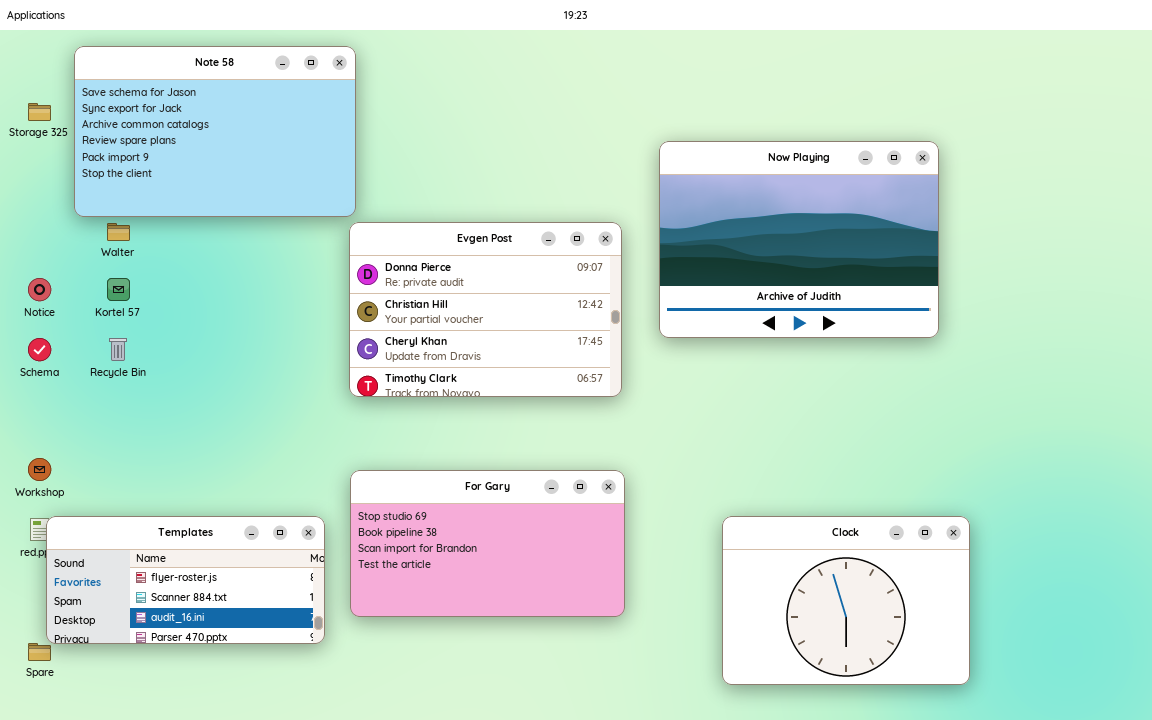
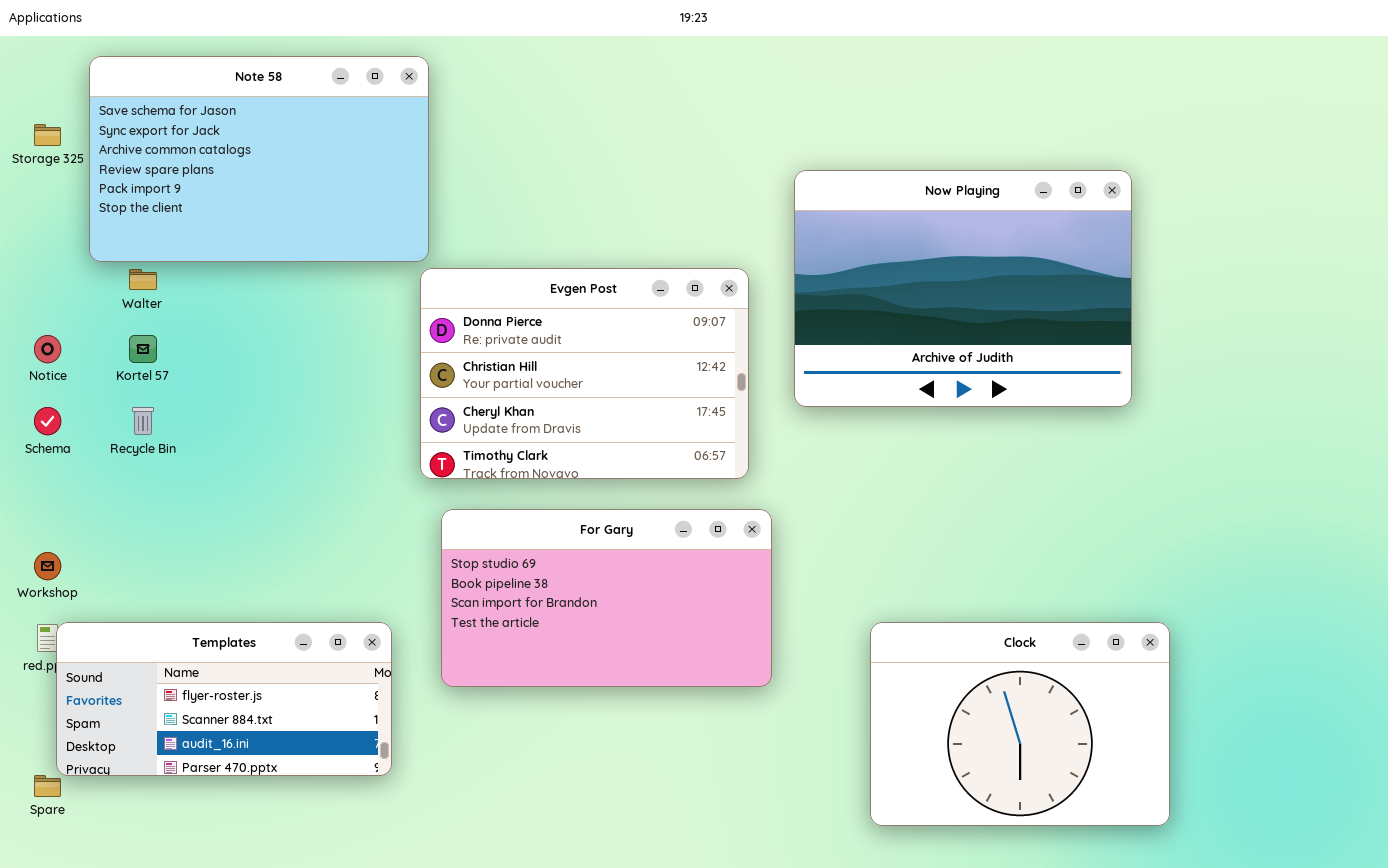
For Gary: [350,470,625,617] -> [441,509,772,687], moved

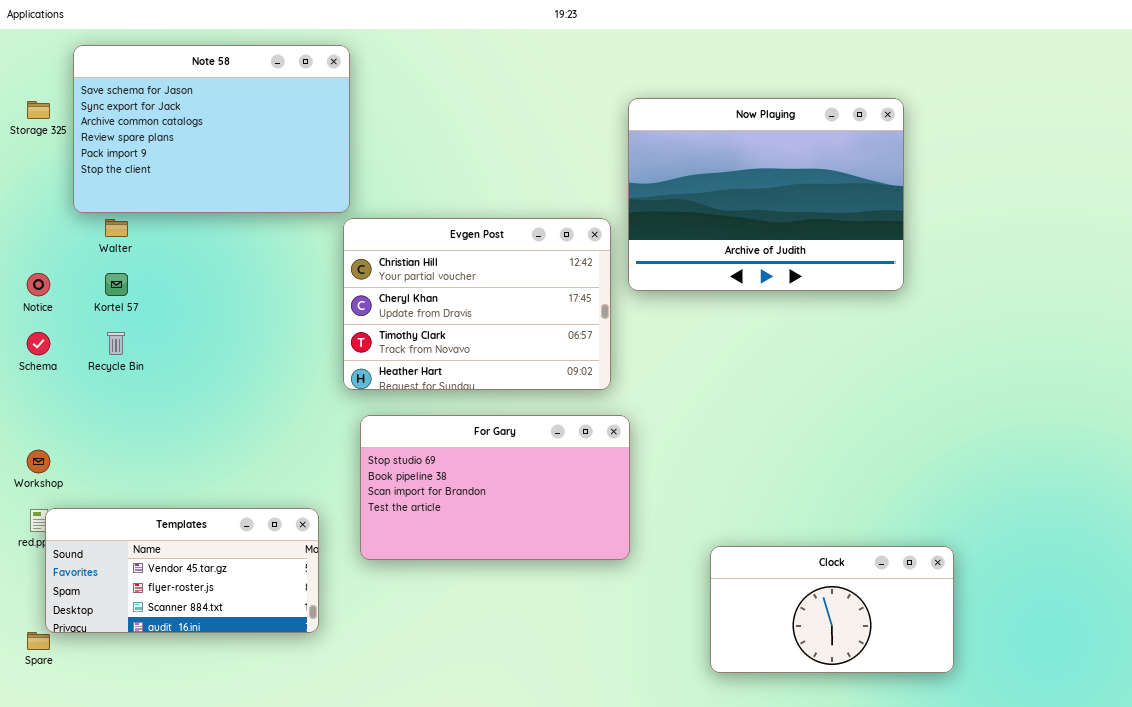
Now Playing: [794,170,1132,407] -> [628,98,904,291], moved
Evgen Post: [420,268,749,479] -> [343,218,611,390], scrolled down 1 row
Templates: [56,622,392,776] -> [45,508,319,633], scrolled up 1 row
Clock: [870,622,1170,826] -> [710,546,954,673], resized

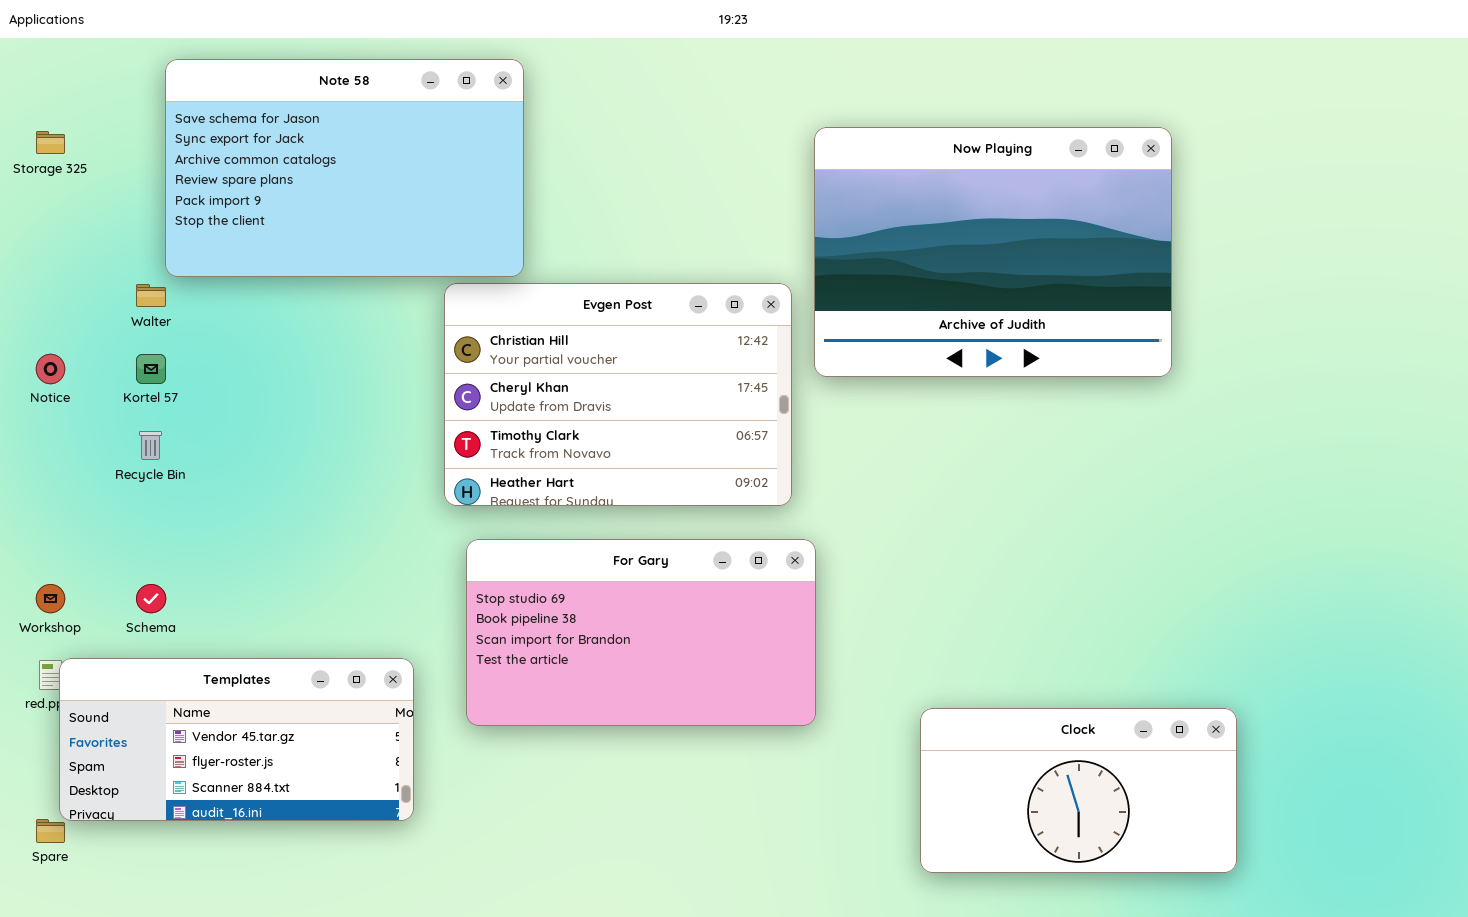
Note 58: [73,45,350,213] -> [165,59,524,277], moved
Schema: [27,332,50,355] -> [136,584,166,613], moved

